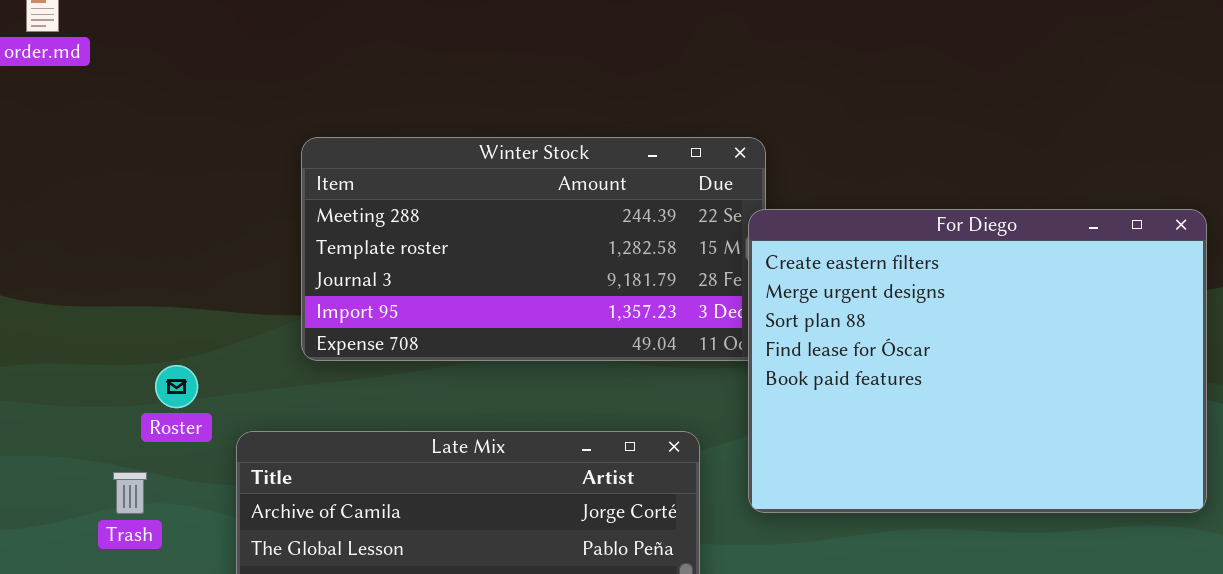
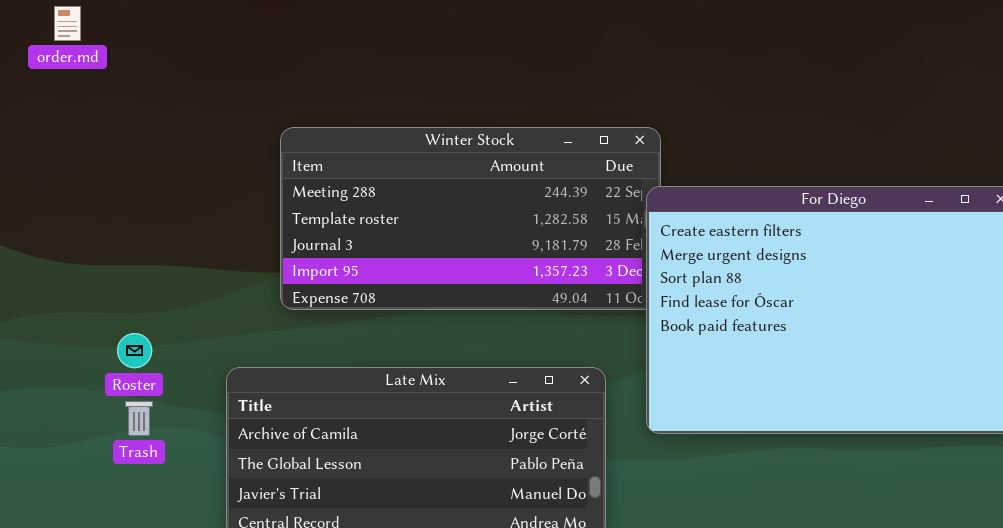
Roster: [155,365,198,408] -> [117,333,152,368], moved

